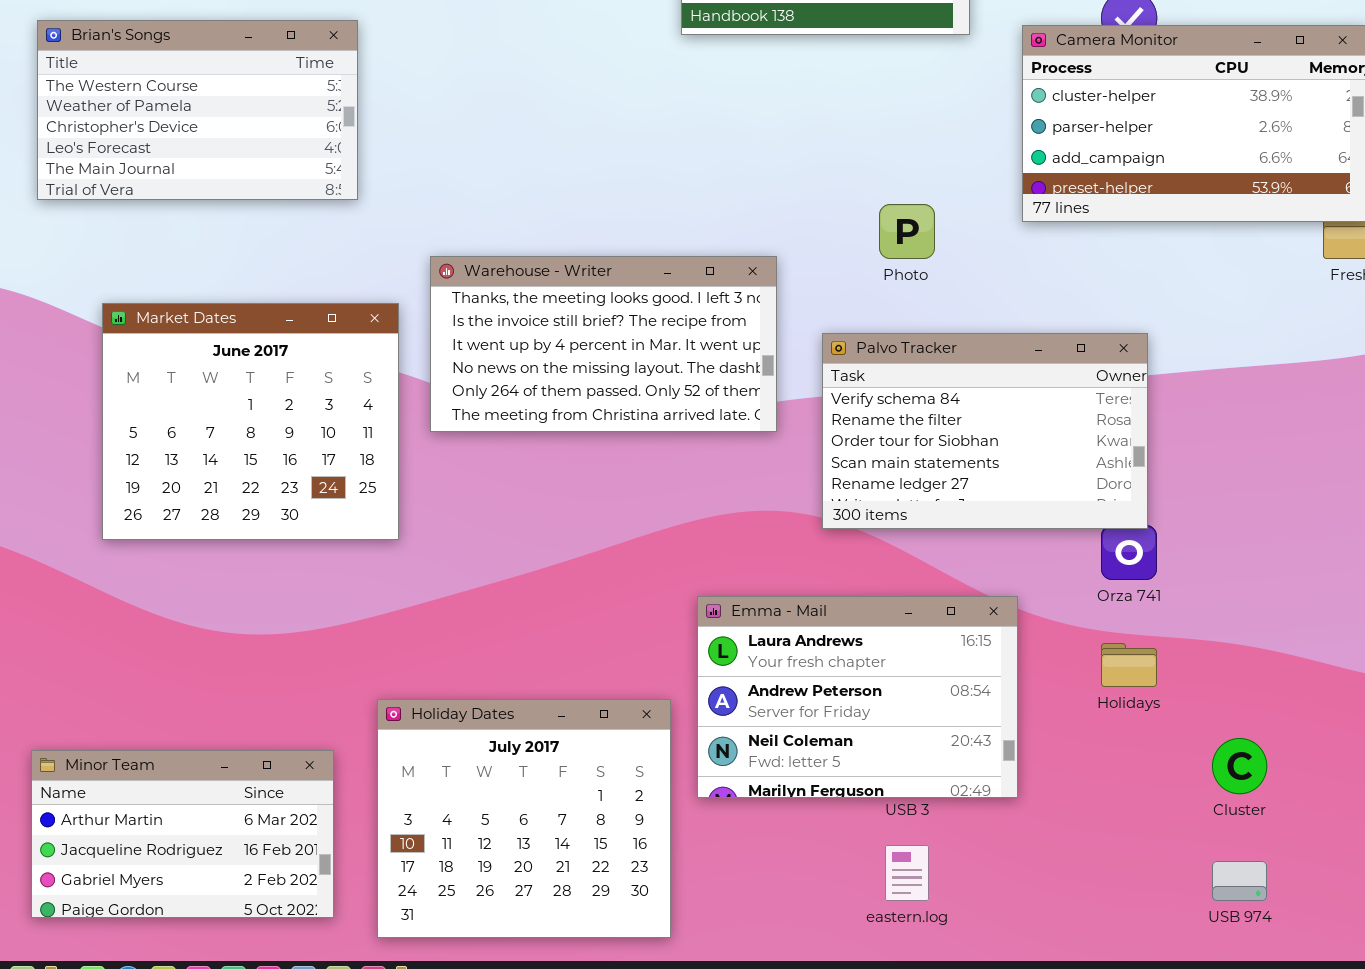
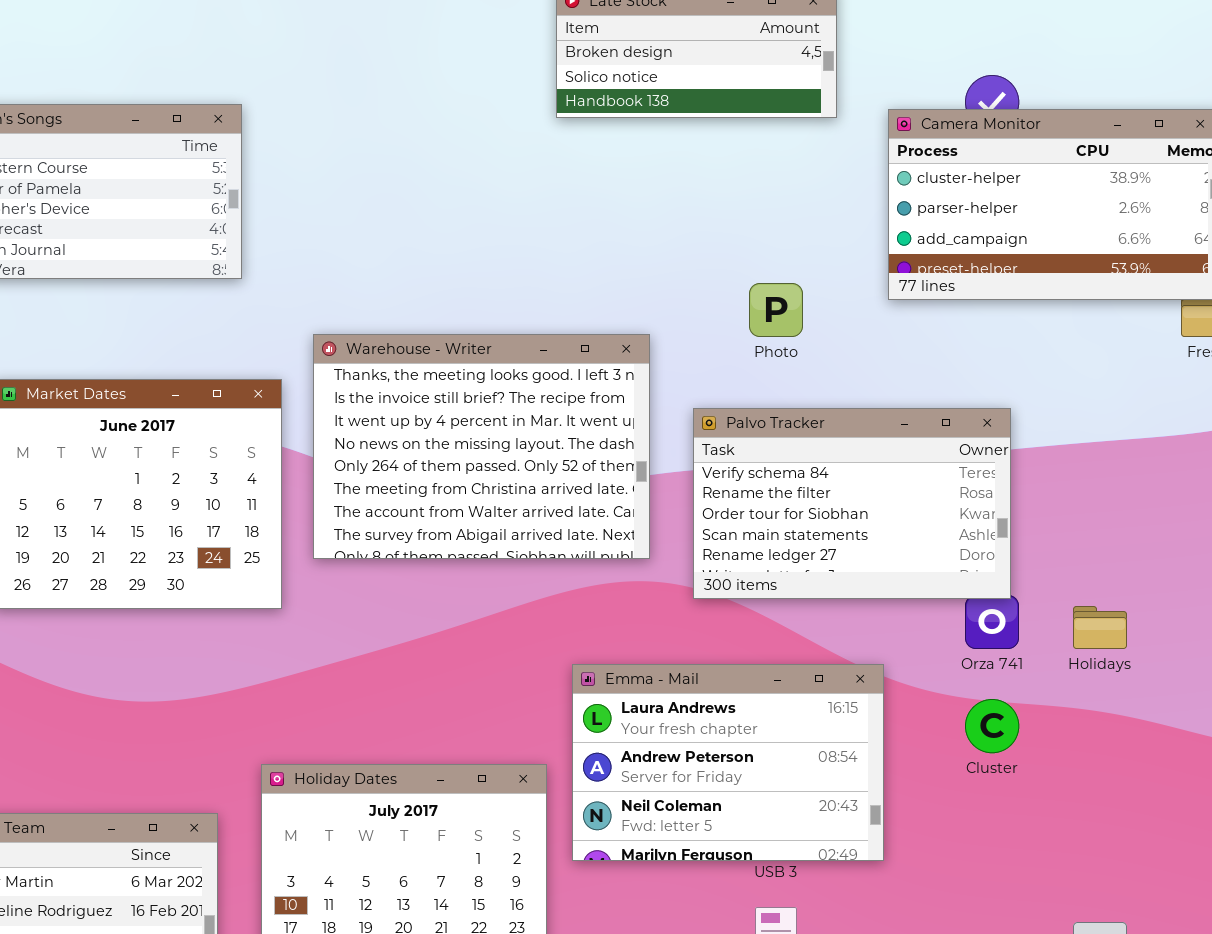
Warehouse - Writer: [430,256,777,432] -> [313,334,650,559], resized
Holidays: [1101,643,1157,687] -> [1073,606,1127,649], moved
Cluster: [1212,738,1267,794] -> [965,699,1019,753], moved

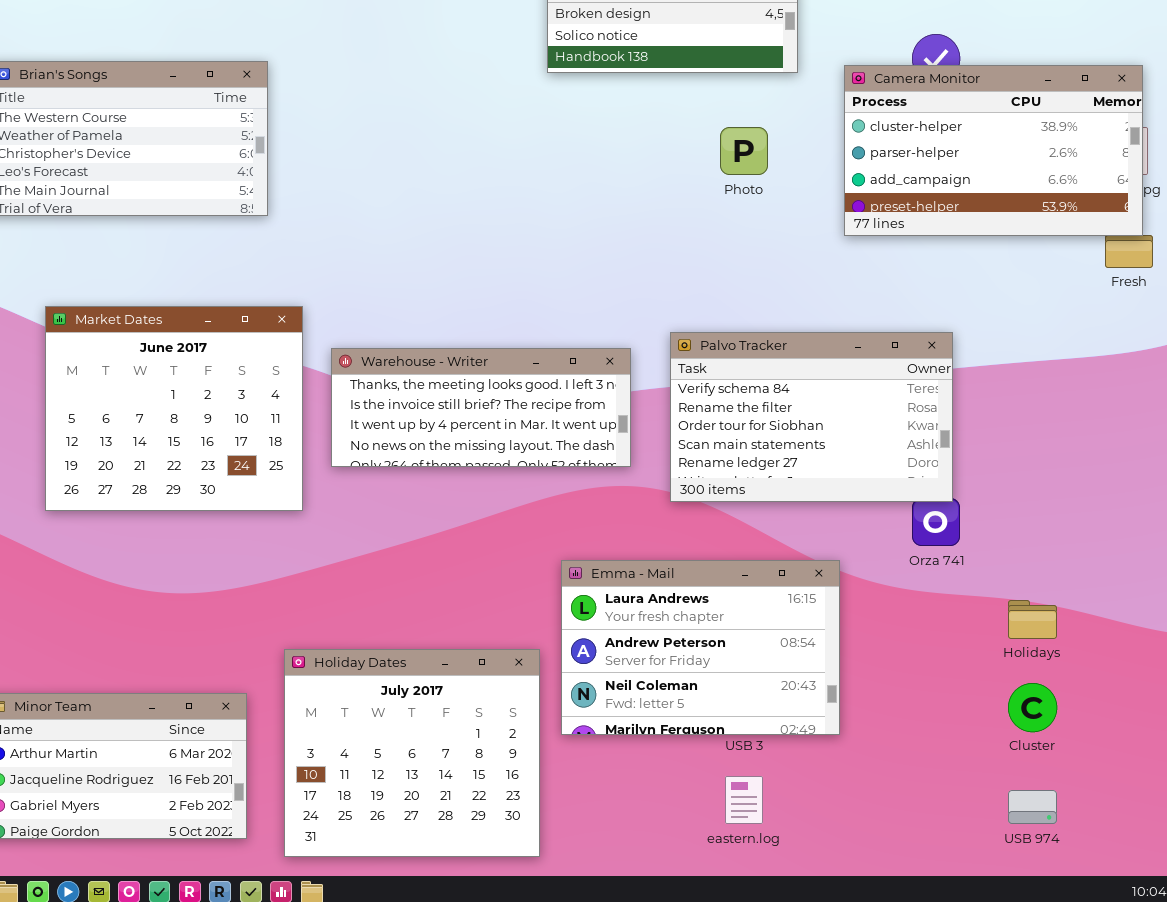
Photo: [749,283,803,337] -> [720,127,768,175], moved
Warehouse - Writer: [313,334,650,559] -> [331,348,631,467], resized
Holidays: [1073,606,1127,649] -> [1008,600,1057,639], moved
Cluster: [965,699,1019,753] -> [1008,683,1057,732], moved

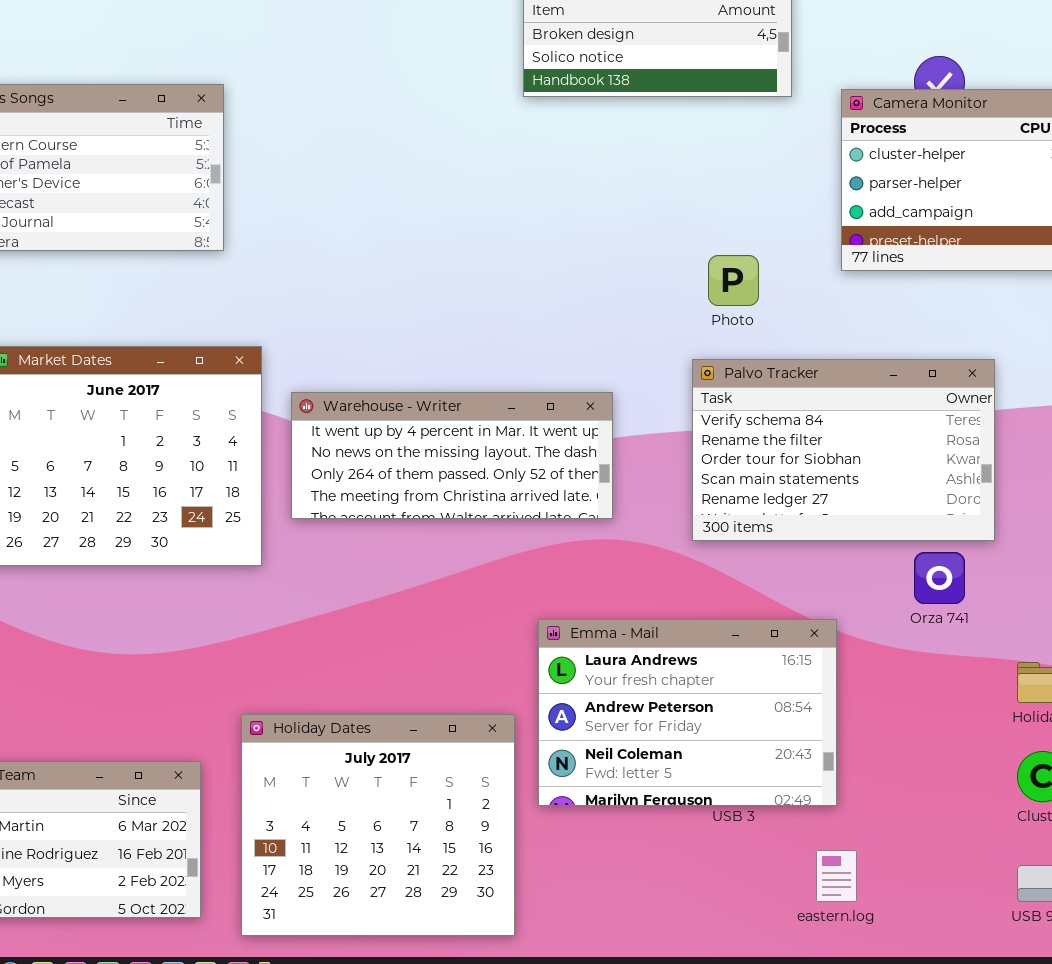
Photo: [720,127,768,175] -> [708,255,759,306], moved
Palvo Tracker: [670,332,953,502] -> [692,359,995,541], moved
Warehouse - Writer: [331,348,631,467] -> [291,392,613,519], scrolled down 2 rows
eastern.log: [725,776,763,824] -> [816,850,857,902], moved

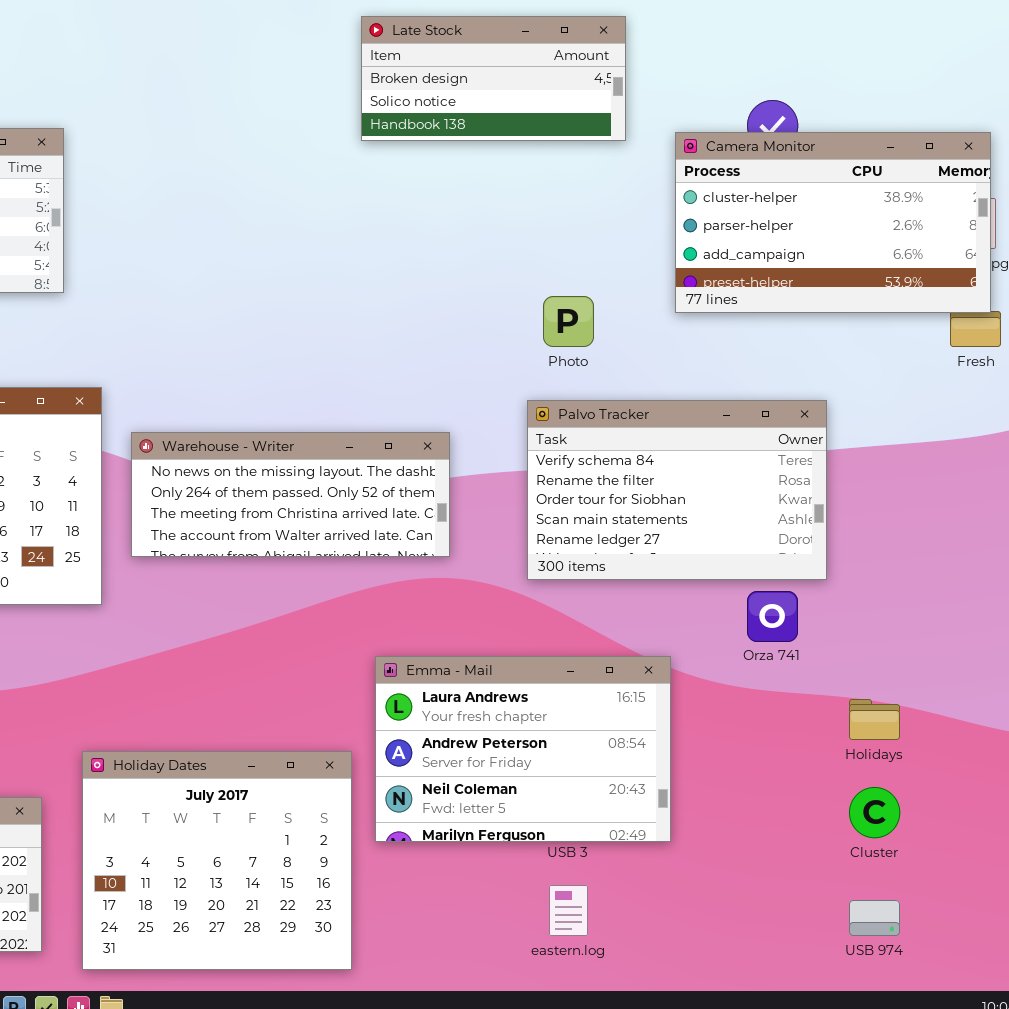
Warehouse - Writer: [291,392,613,519] -> [131,432,450,557], scrolled down 1 row
eastern.log: [816,850,857,902] -> [549,885,588,936], moved

